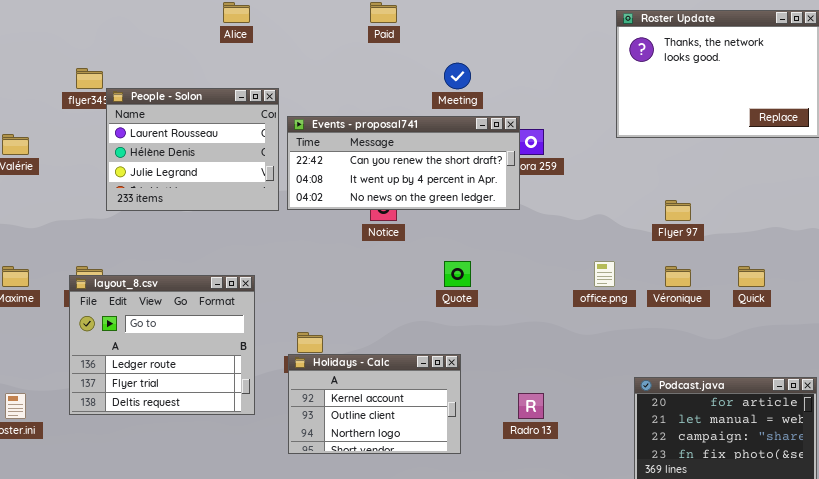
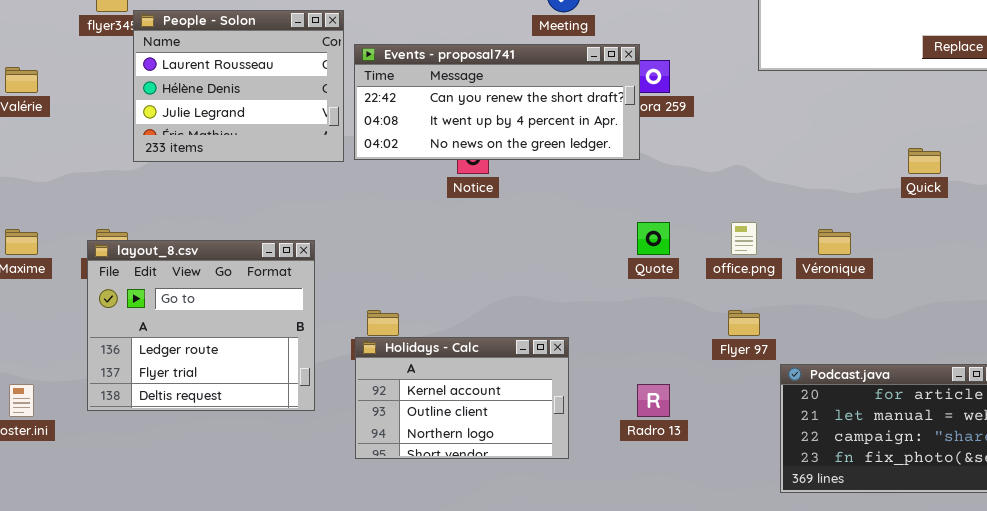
Flyer 97: [665,200,691,221] -> [728,310,760,336], moved
Quote: [444,261,471,287] -> [637,222,670,255], moved
Quick: [738,266,765,287] -> [908,148,941,174], moved

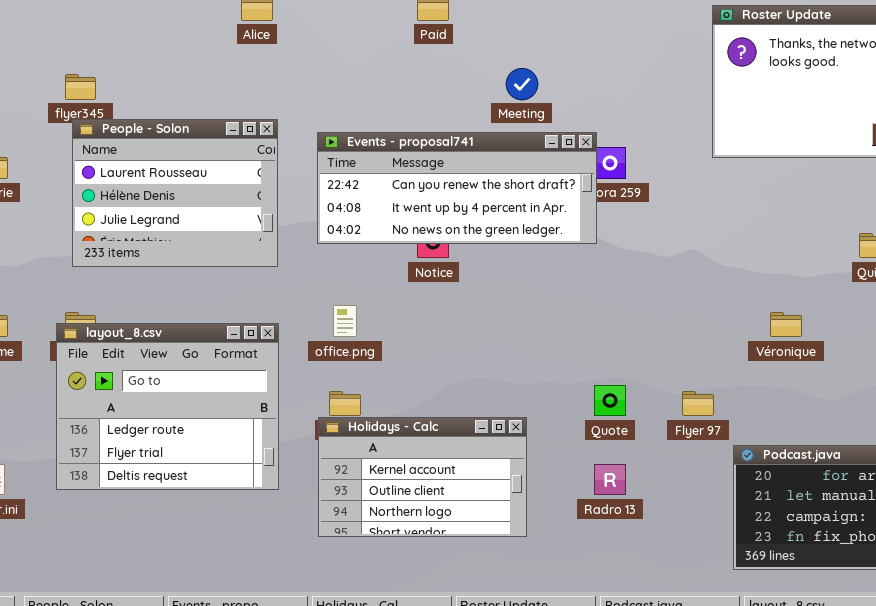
People - Solon: [133,10,344,162] -> [72,119,278,267], moved
Quote: [637,222,670,255] -> [594,385,626,416], moved
office.png: [731,222,757,255] -> [333,305,357,337], moved

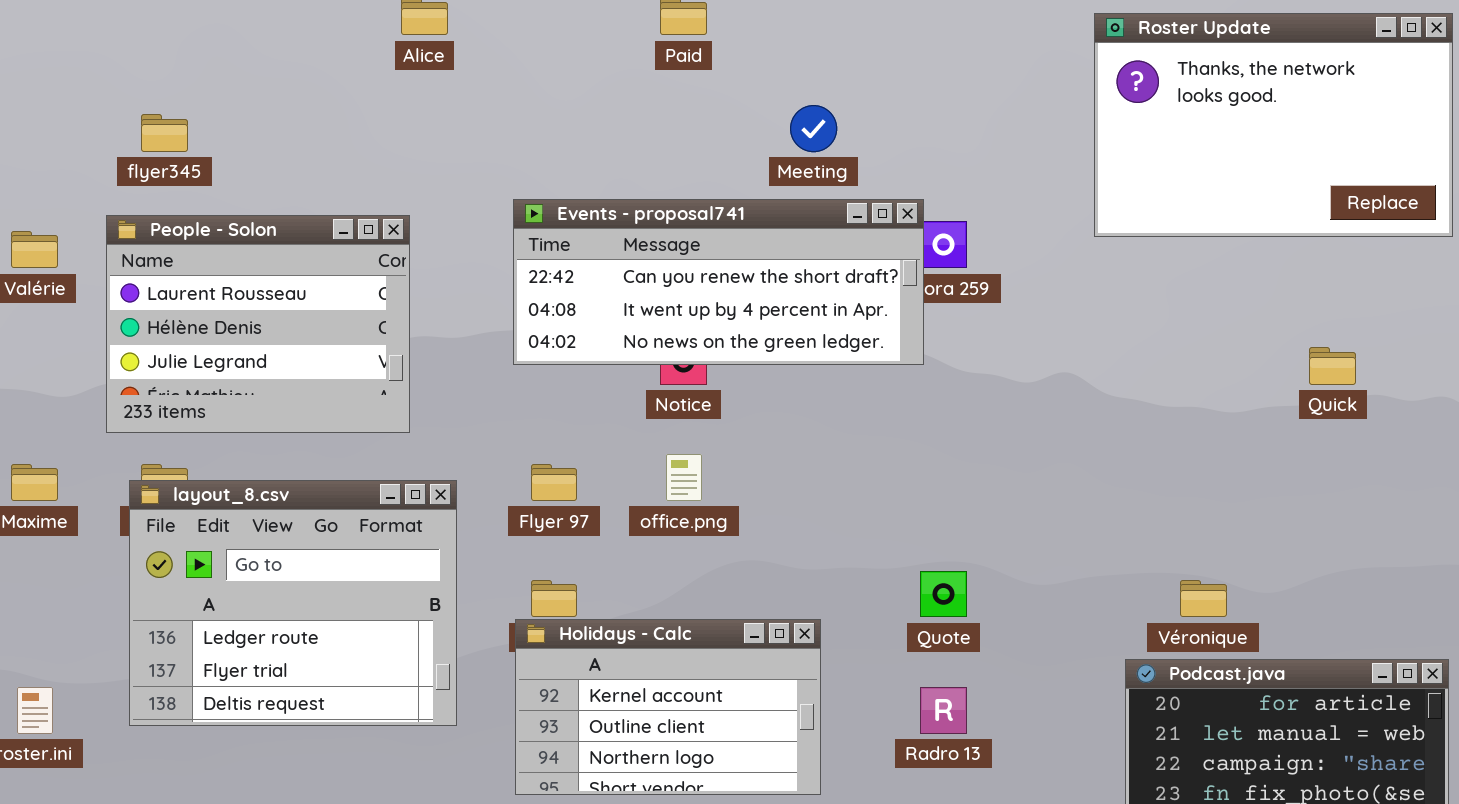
People - Solon: [72,119,278,267] -> [106,215,410,433], moved
office.png: [333,305,357,337] -> [666,454,702,501], moved
Véronique: [770,312,802,337] -> [1180,580,1227,617], moved
Flyer 97: [682,391,714,416] -> [531,464,577,501], moved

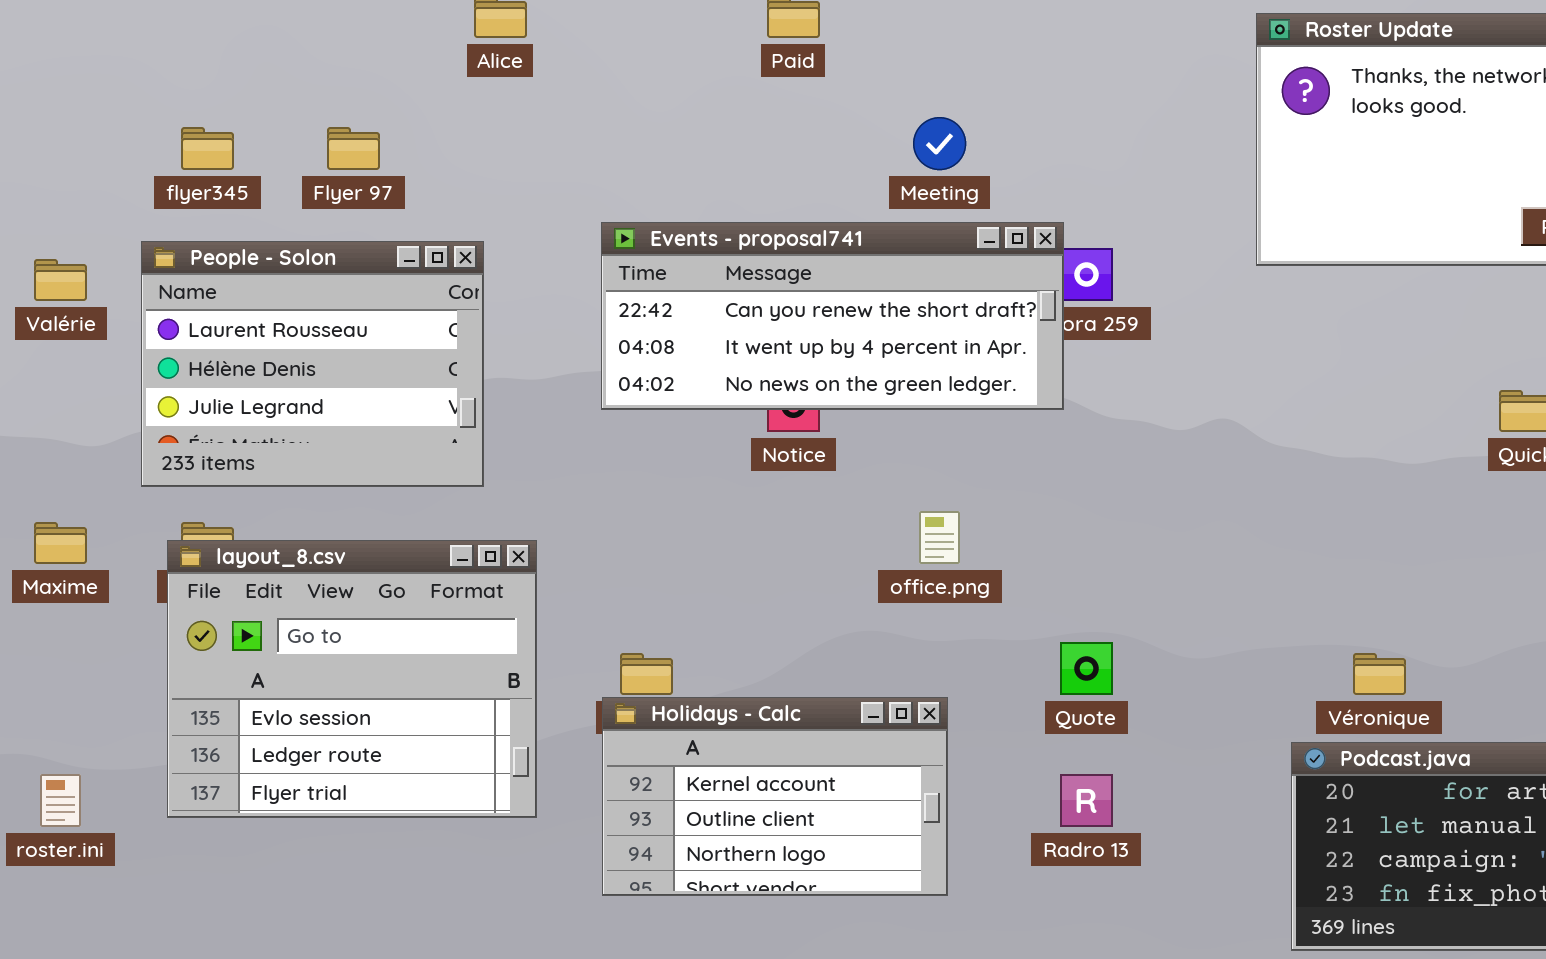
office.png: [666,454,702,501] -> [919,511,960,564], moved
Flyer 97: [531,464,577,501] -> [327,127,380,170], moved
layout_8.csv: [129,480,457,726] -> [167,540,537,818], scrolled up 1 row

